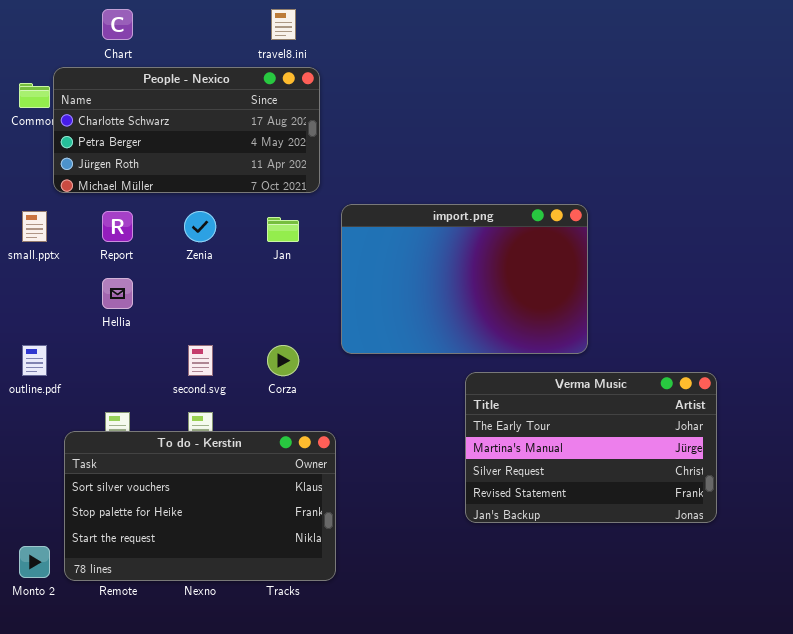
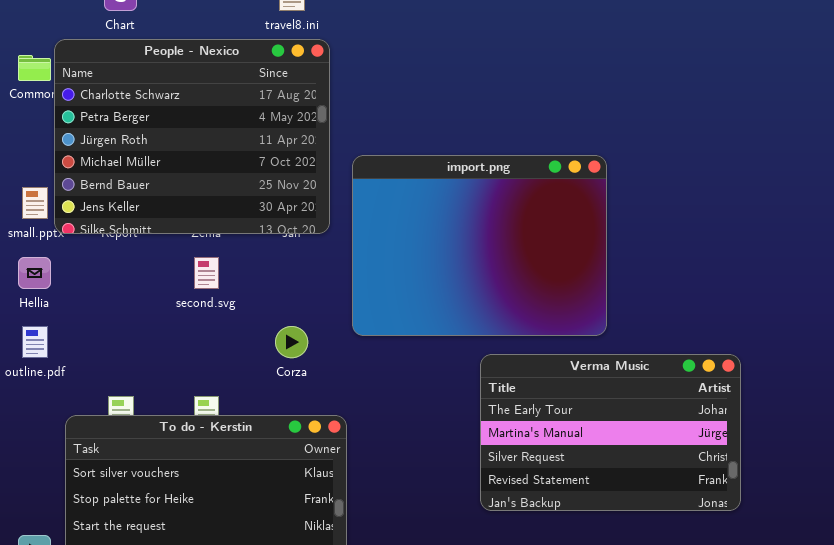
People - Nexico: [53,67,320,193] -> [54,39,330,234], resized
import.png: [341,204,588,354] -> [352,155,607,336], resized
Hellia: [102,278,133,309] -> [18,257,51,289], moved
second.svg: [188,345,213,376] -> [194,257,219,289], moved

